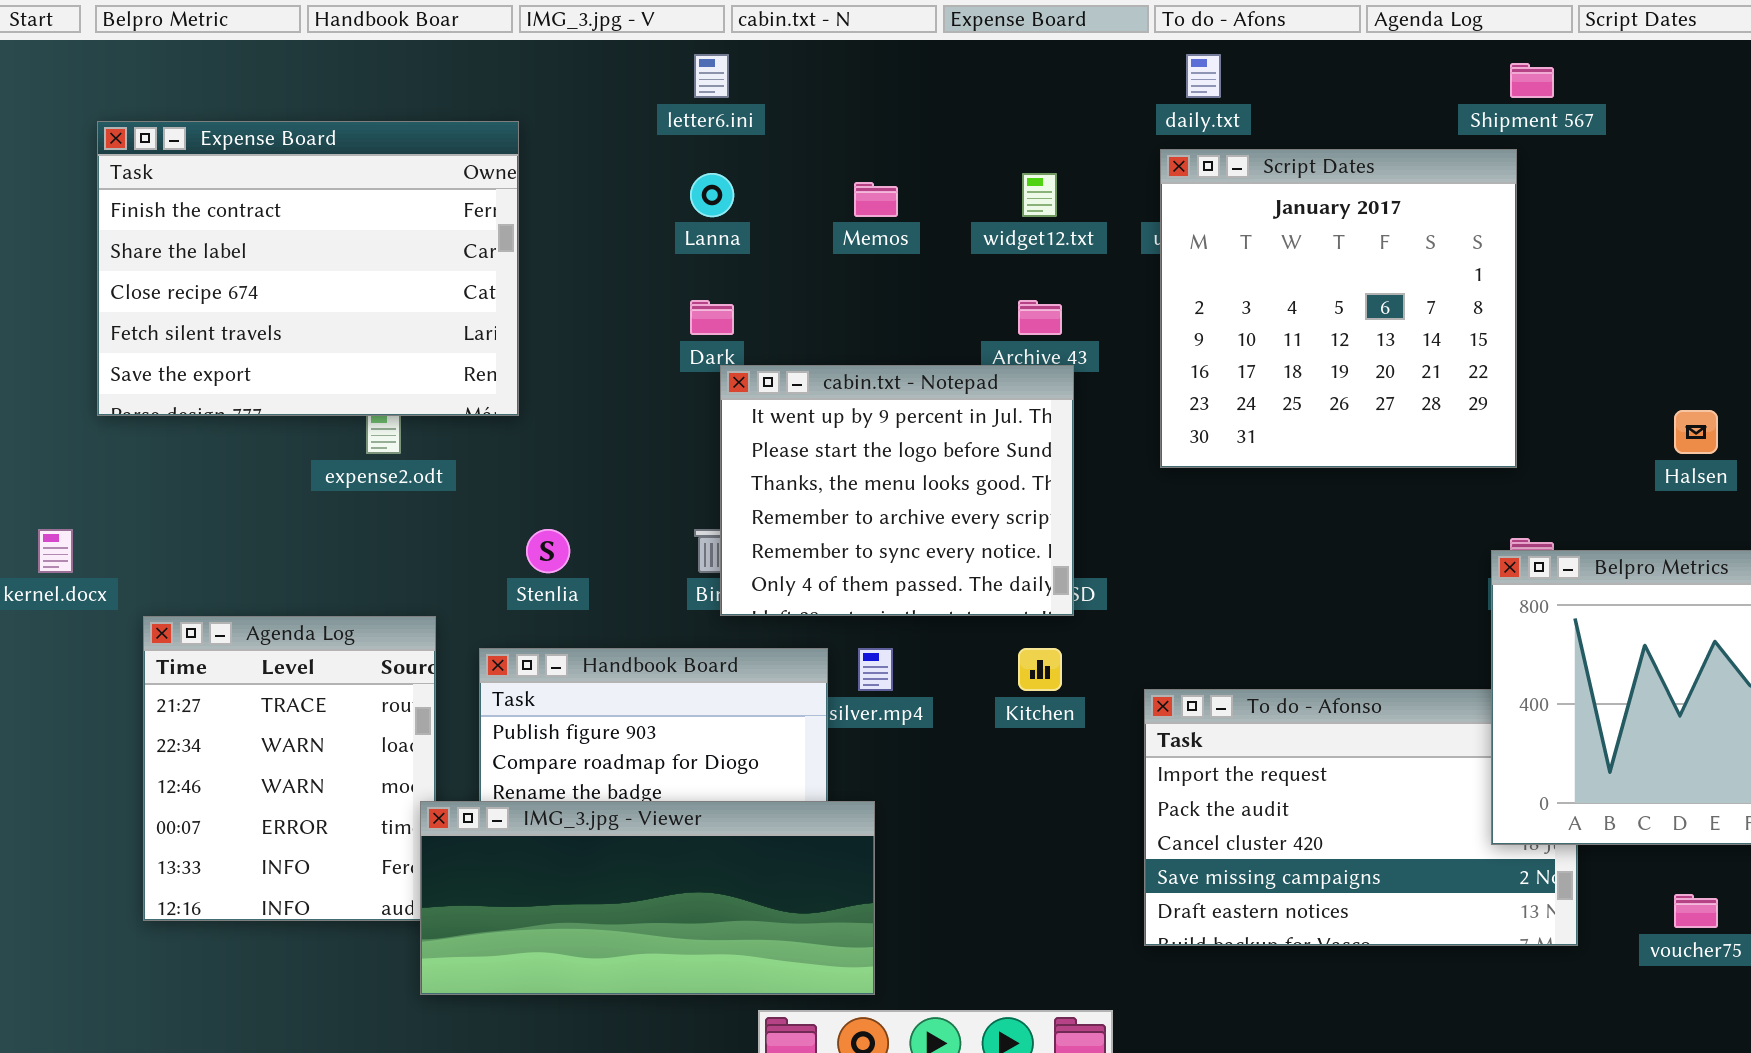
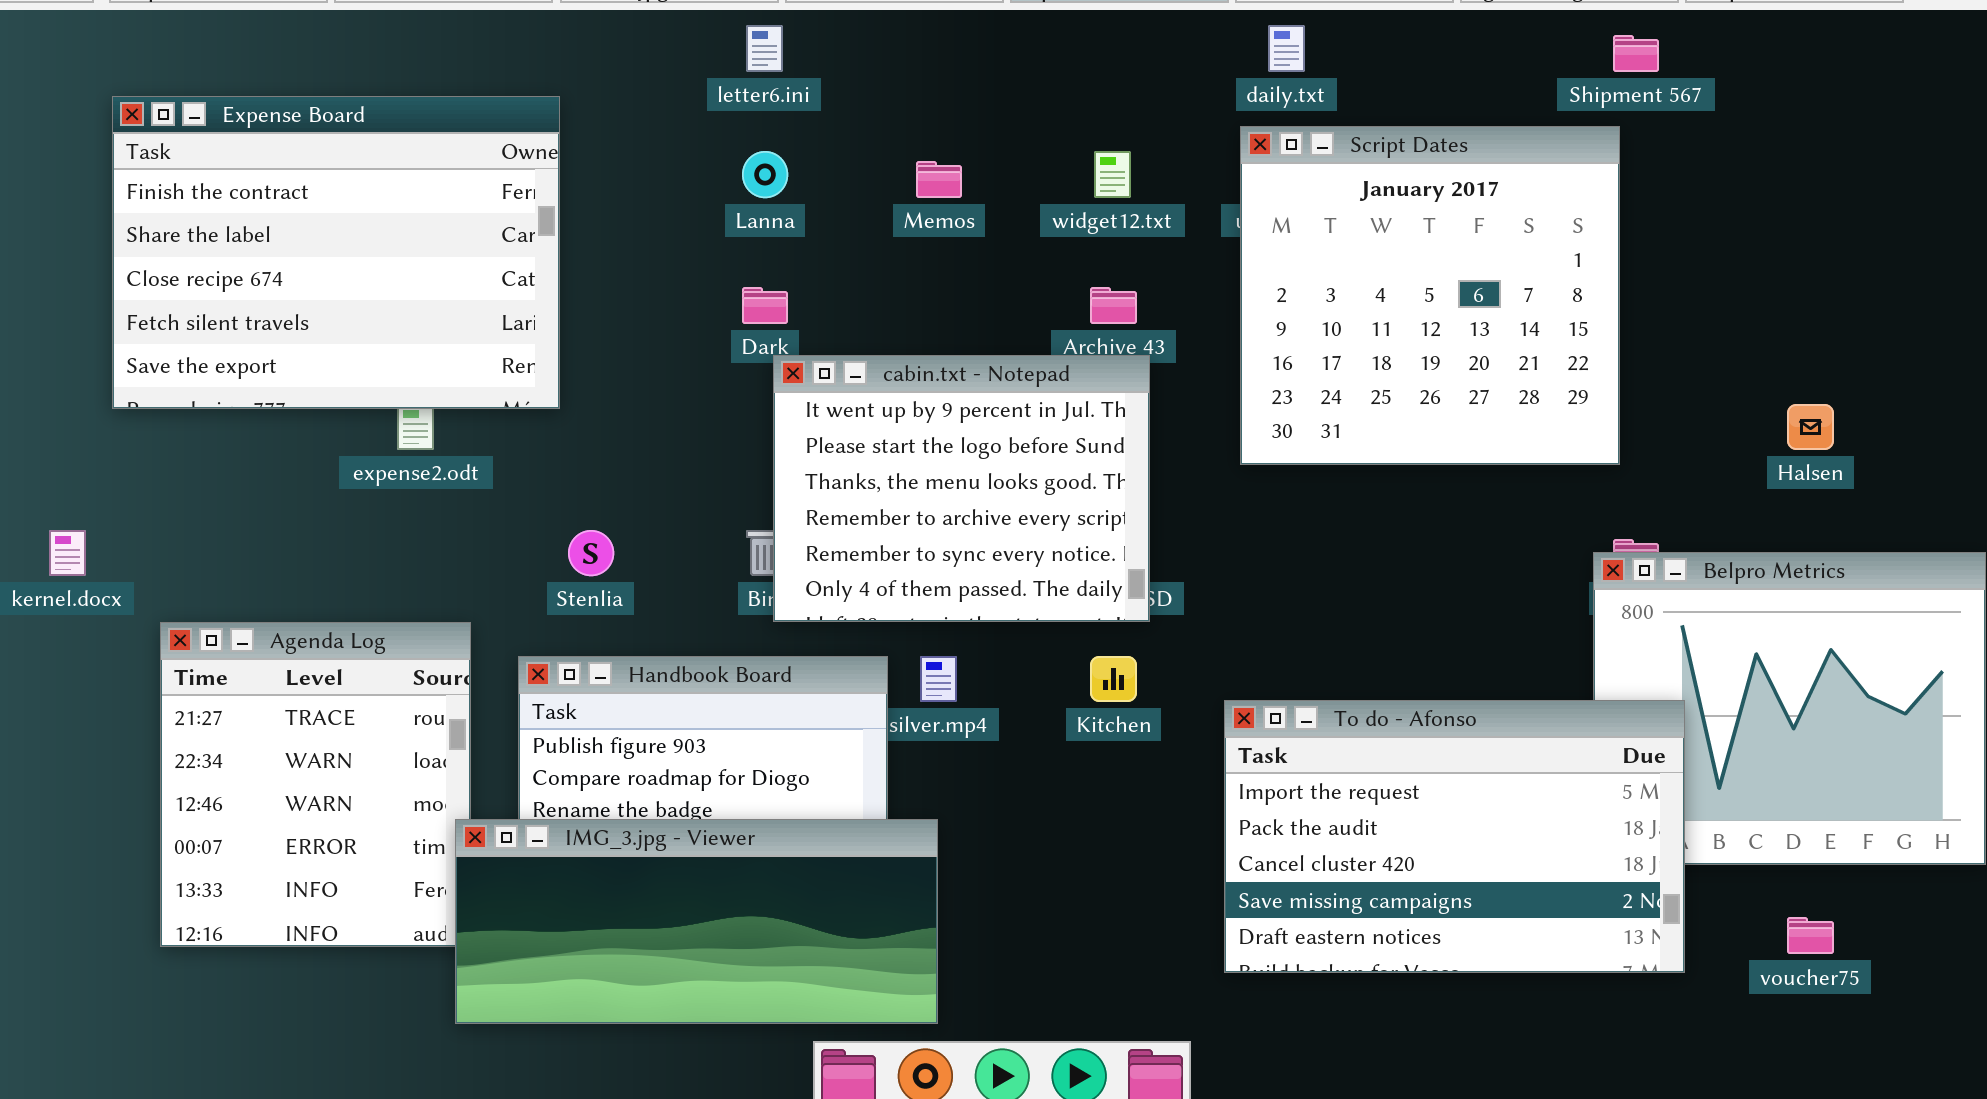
To do - Afonso: [1144,689,1578,946] -> [1224,700,1685,973], raised

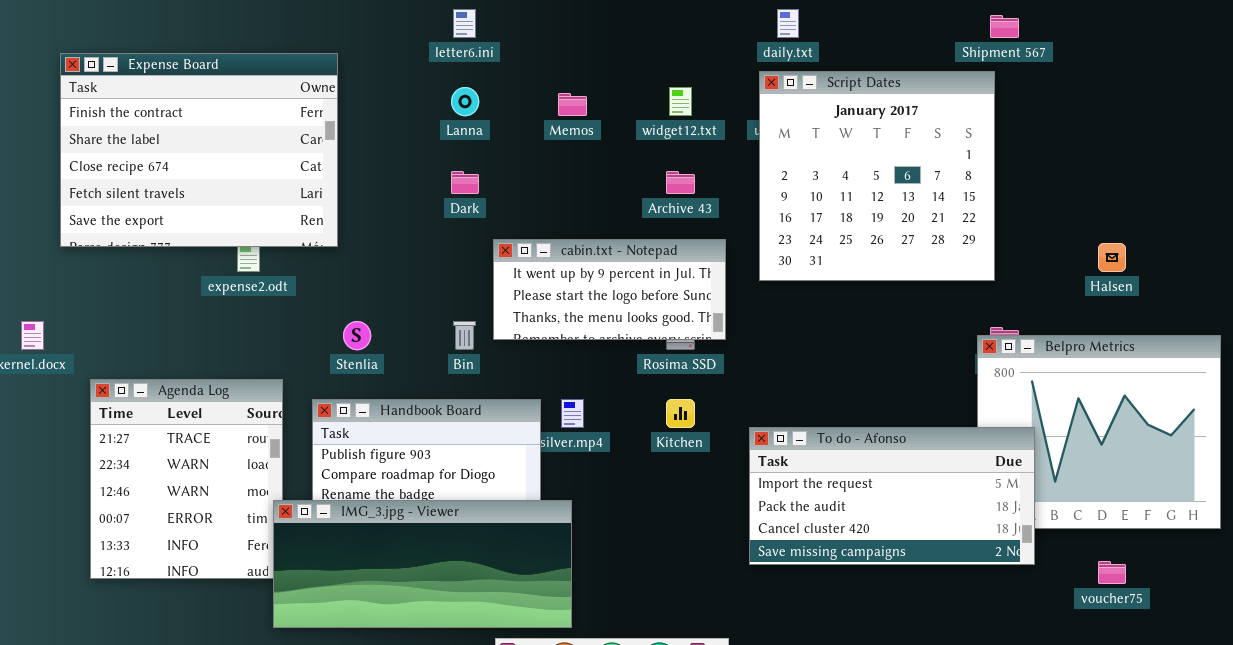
cabin.txt - Notepad: [773,355,1150,622] -> [493,239,726,340], moved, resized
To do - Afonso: [1224,700,1685,973] -> [749,427,1035,565], resized

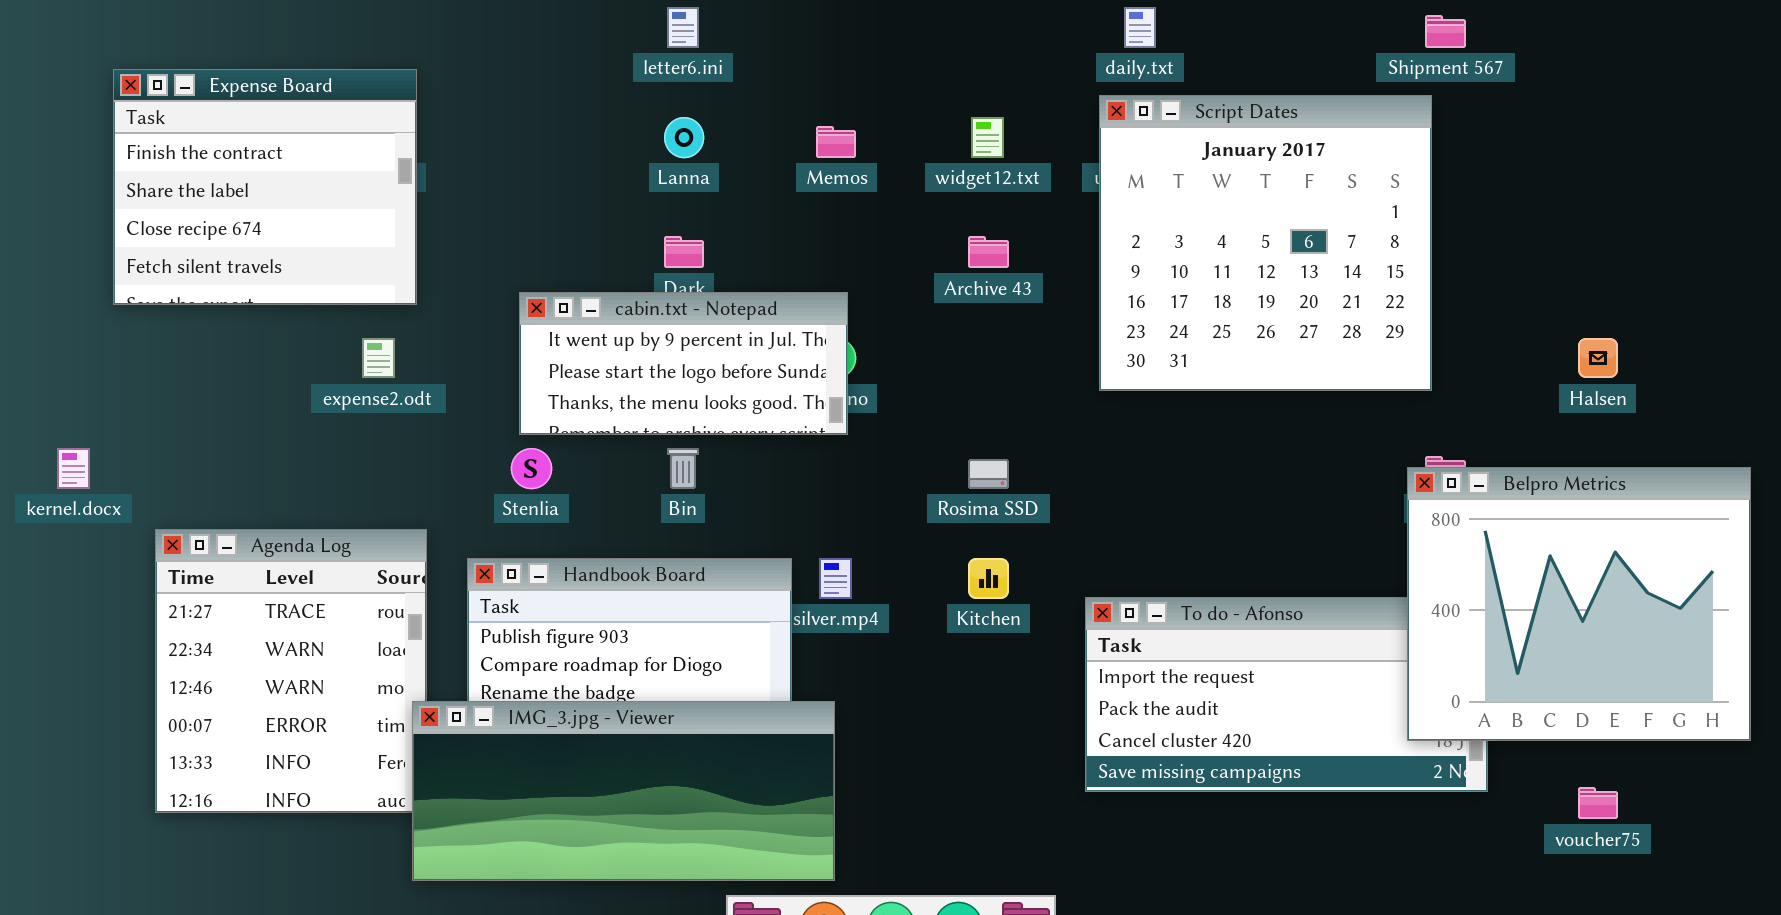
Expense Board: [60,53,338,247] -> [113,69,417,305], resized
cabin.txt - Notepad: [493,239,726,340] -> [519,292,848,435], moved
Belpro Metrics: [977,335,1221,529] -> [1407,467,1751,741], raised

